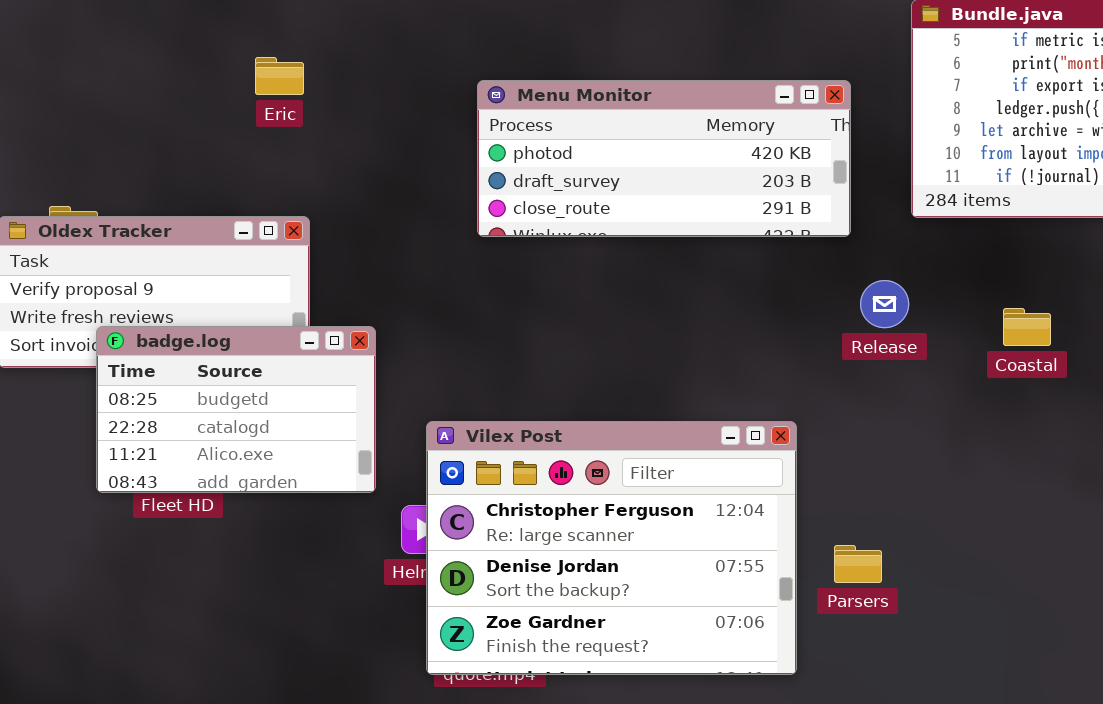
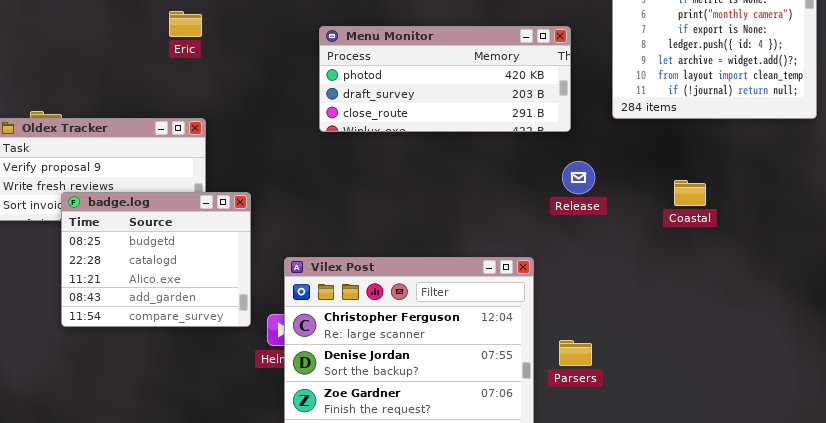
Release: [860,280,909,328] -> [562,161,595,194], moved
badge.log: [96,326,376,493] -> [61,192,251,327], resized

